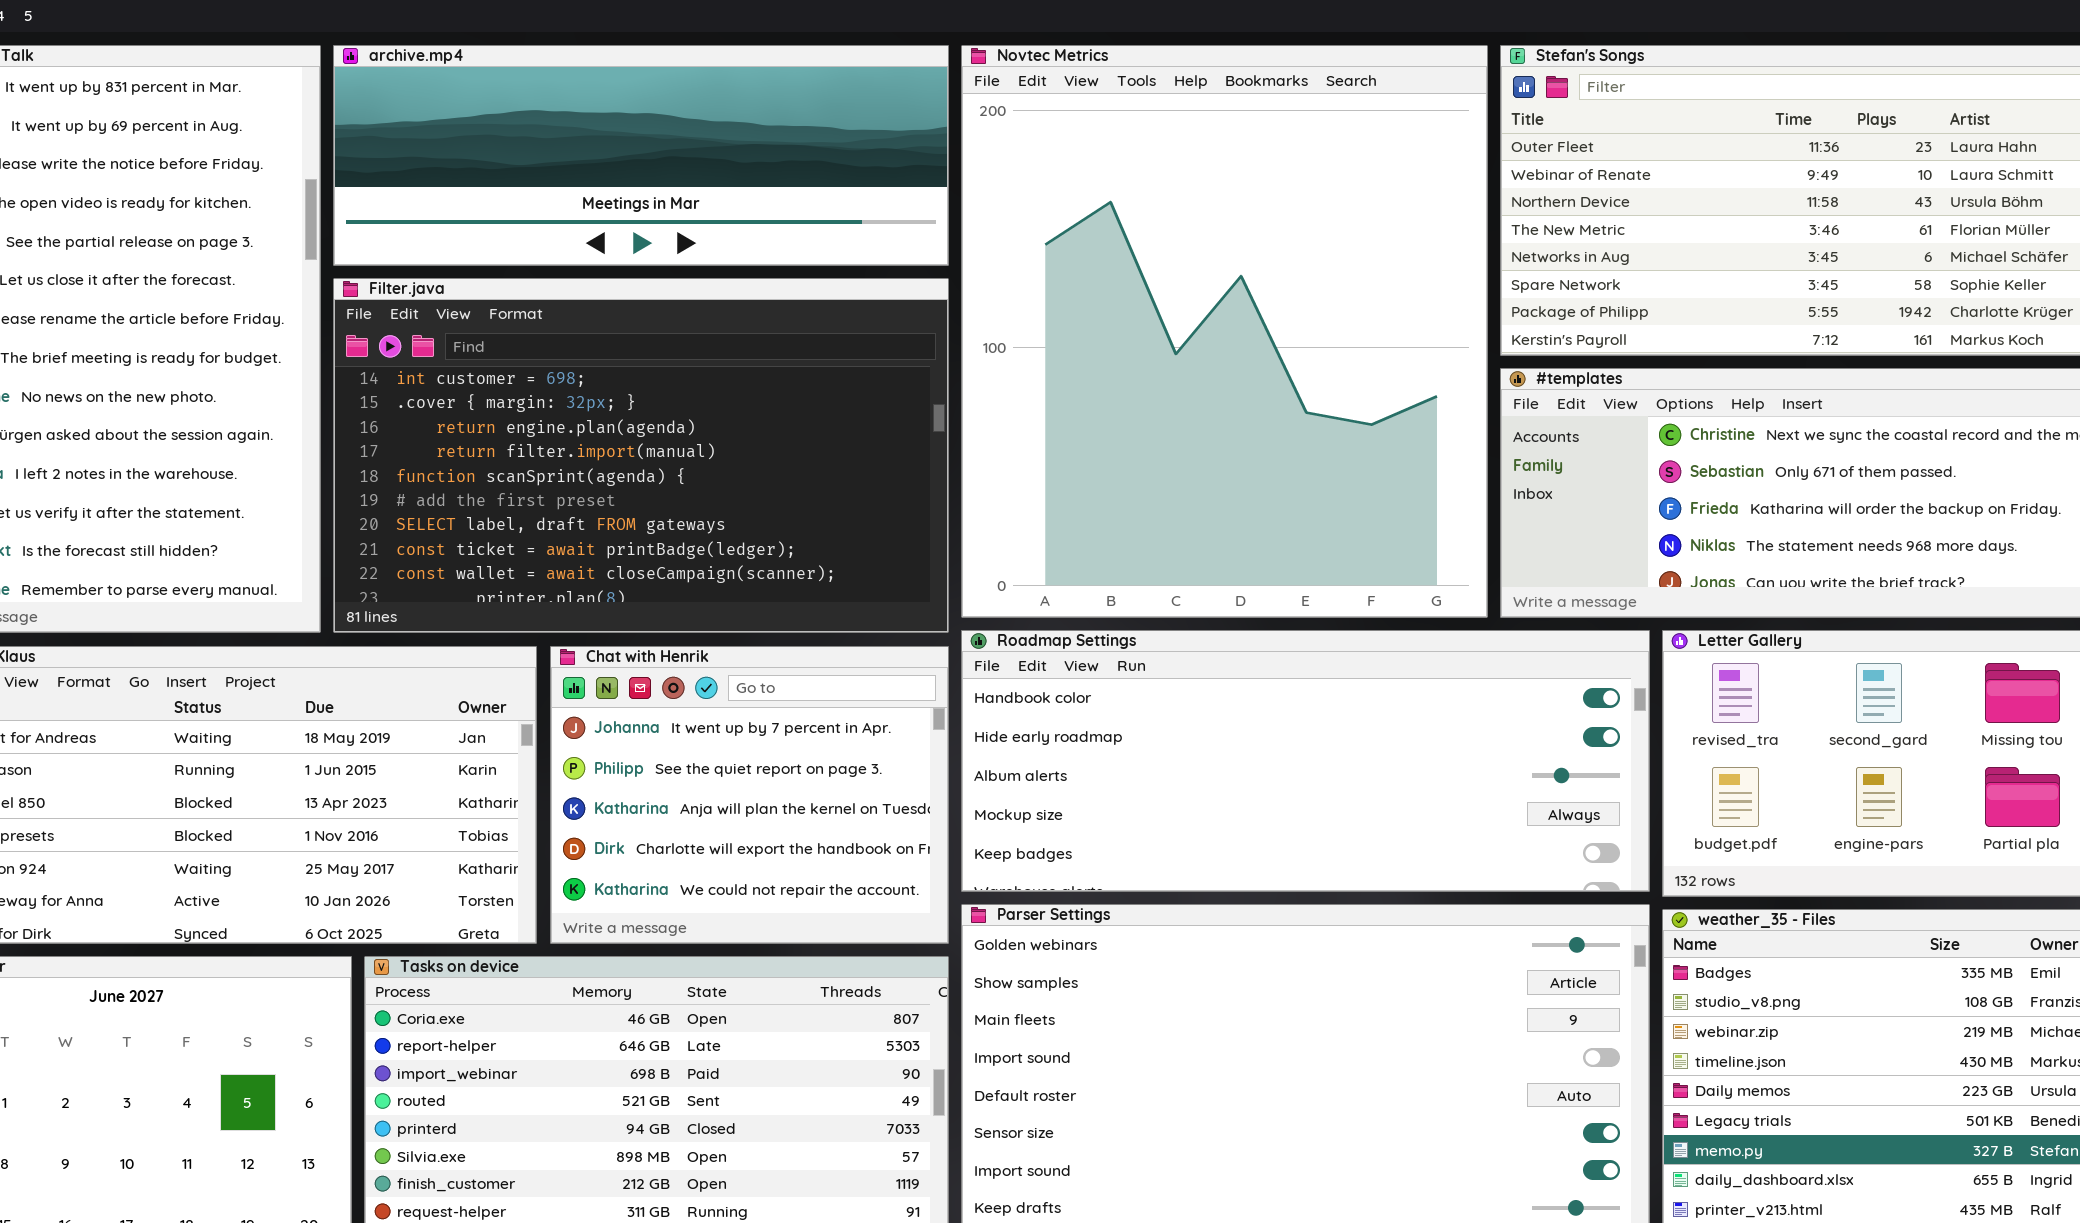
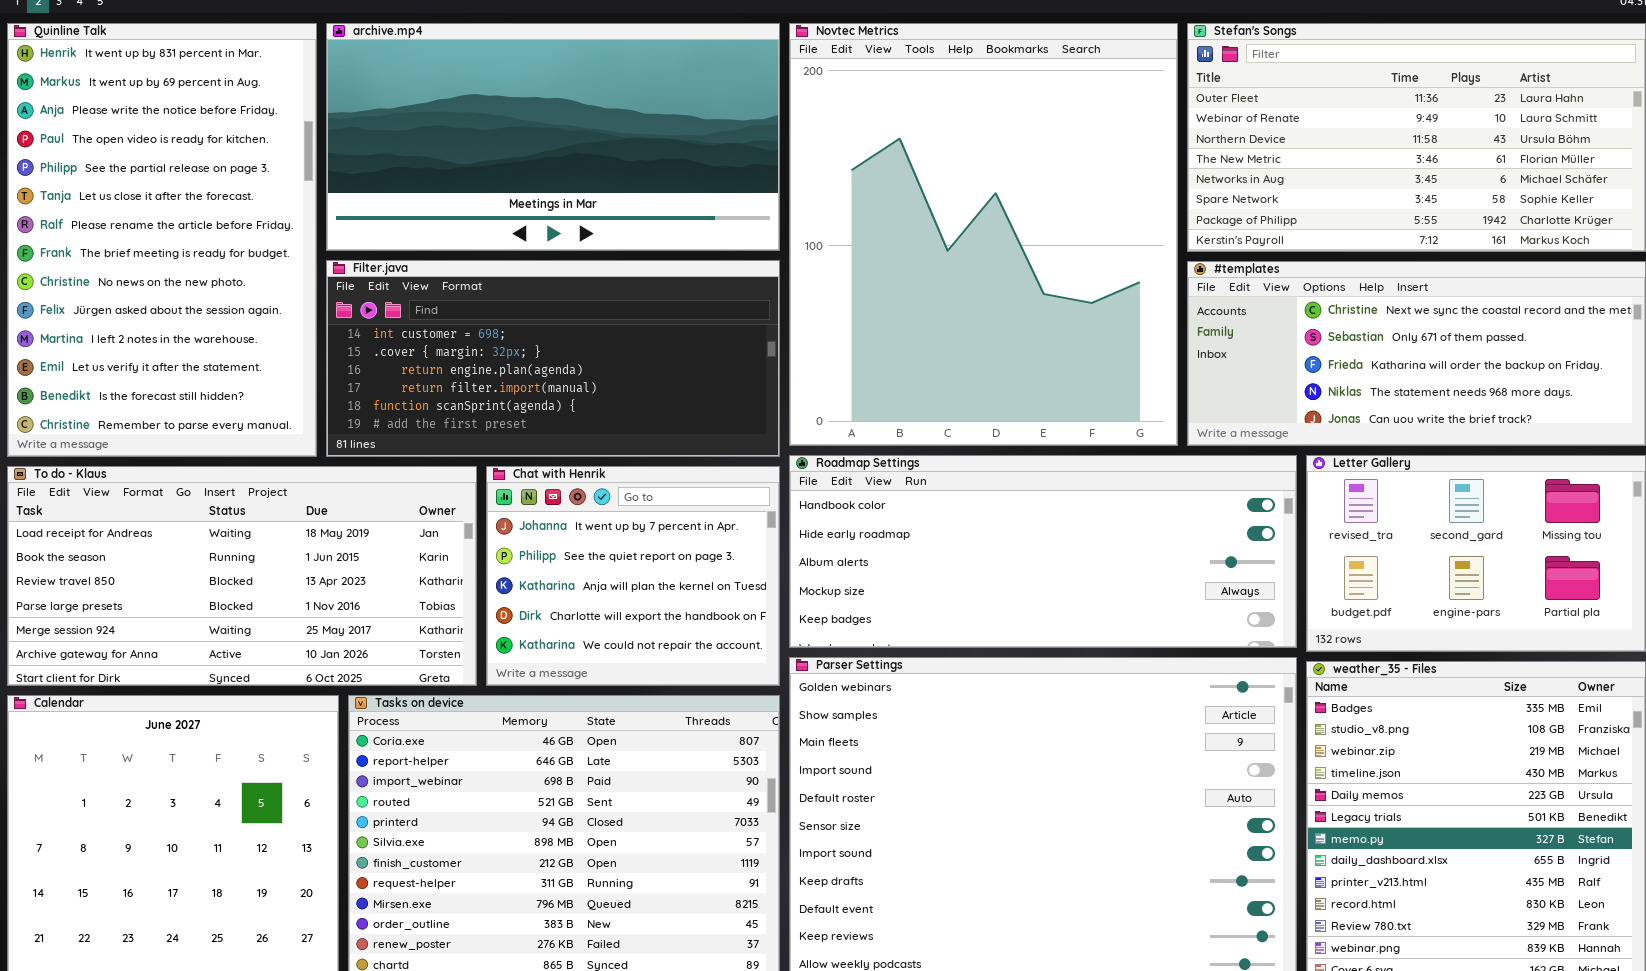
archive.mp4: [333,45,949,266] -> [326,23,780,251], resized
Filter.java: [333,278,949,633] -> [326,260,780,457], resized

